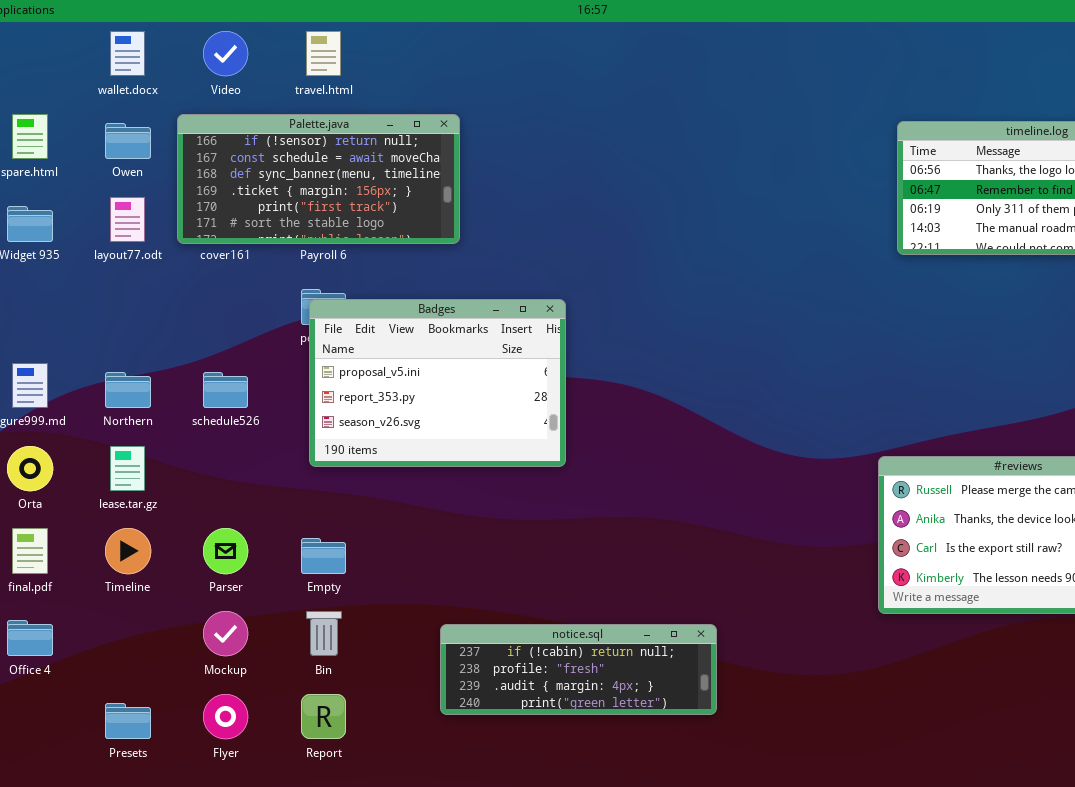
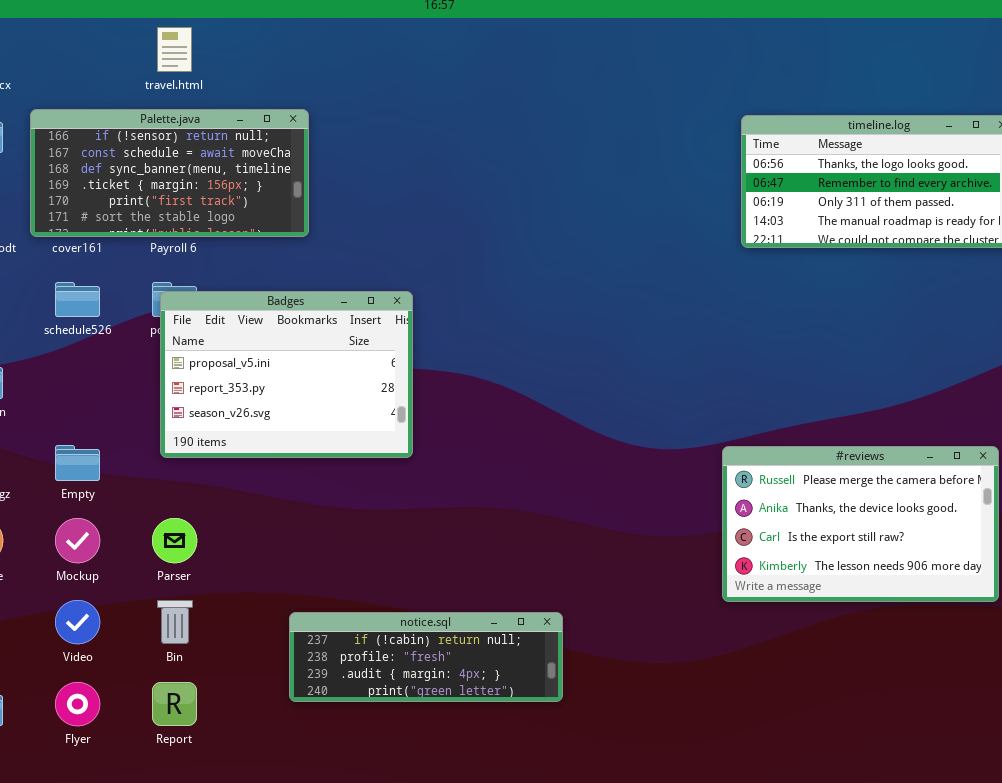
Video: [203,31,248,76] -> [55,600,100,644], moved
schedule526: [203,372,248,408] -> [55,282,100,317], moved
Parser: [203,528,248,574] -> [152,518,197,563], moved
Empty: [301,538,346,574] -> [55,445,100,481], moved
Mockup: [203,611,248,656] -> [55,518,100,563], moved

